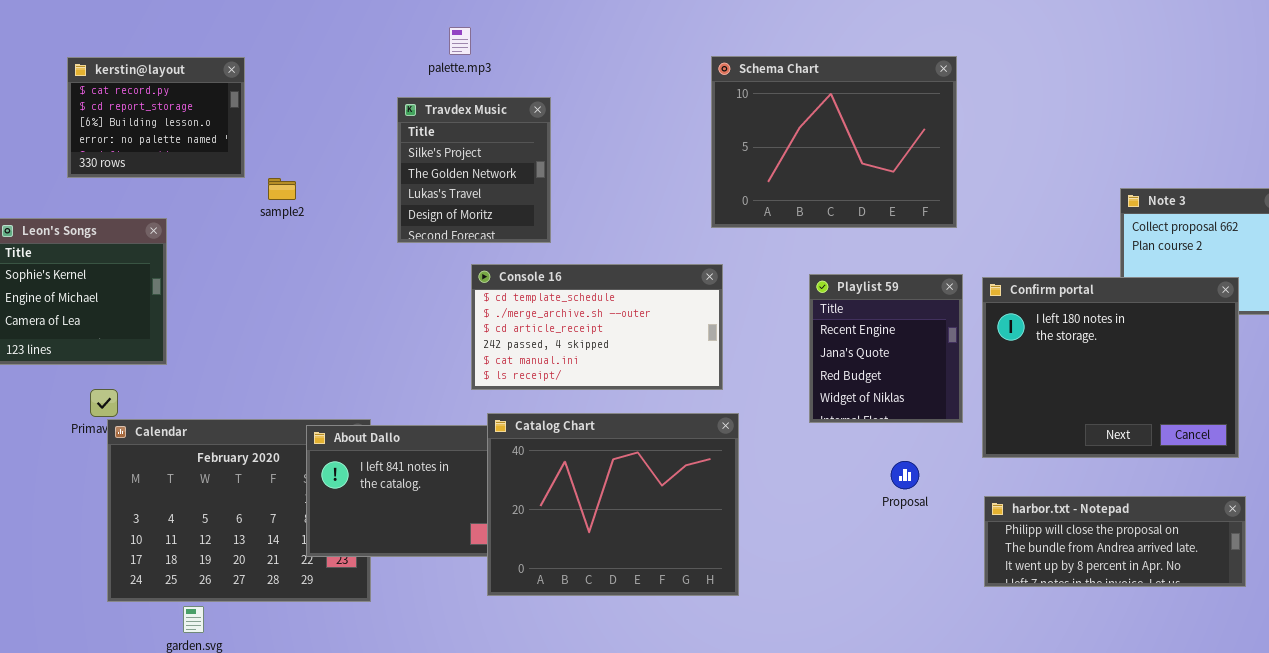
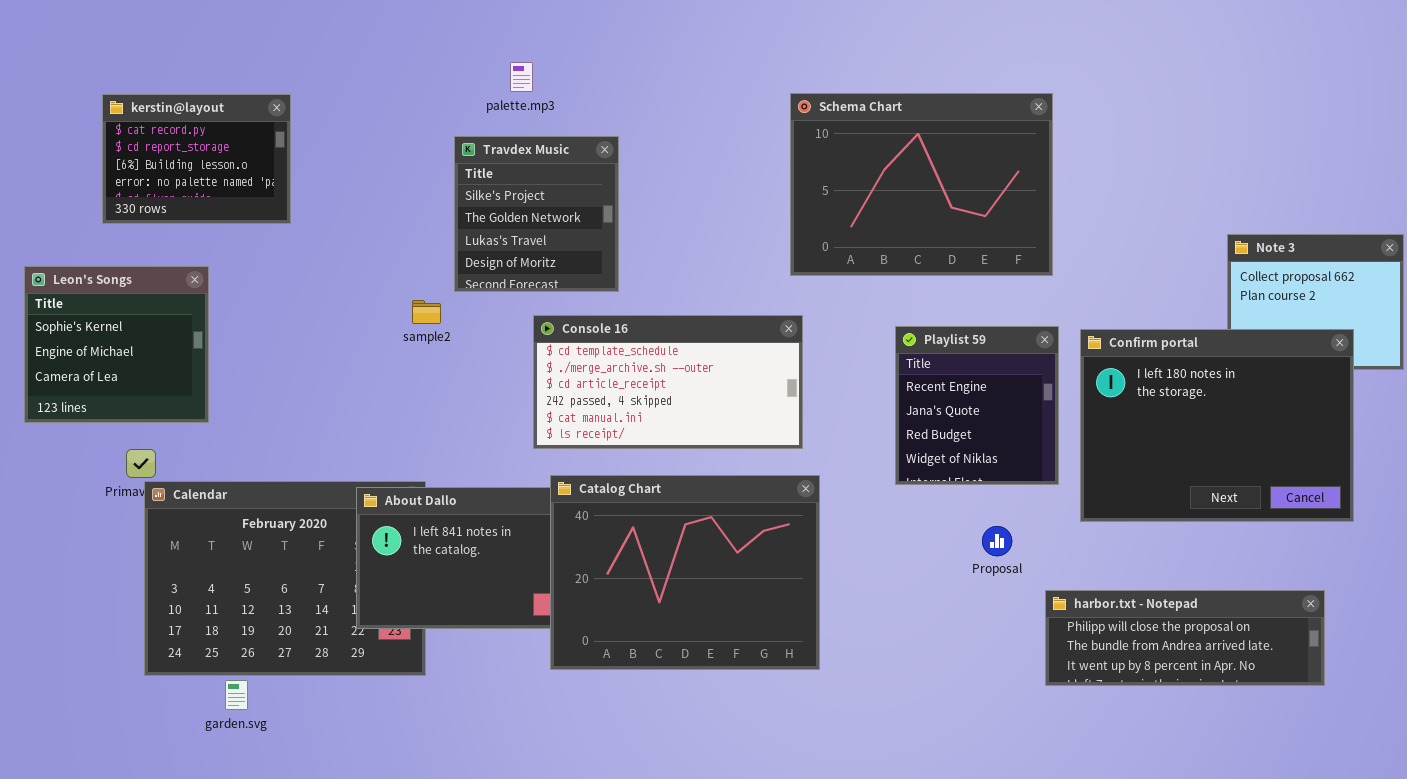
sample2: [268,178,296,200] -> [412,300,441,324], moved
harbor.txt - Notepad: [984,496,1246,587] -> [1045,590,1325,686], moved

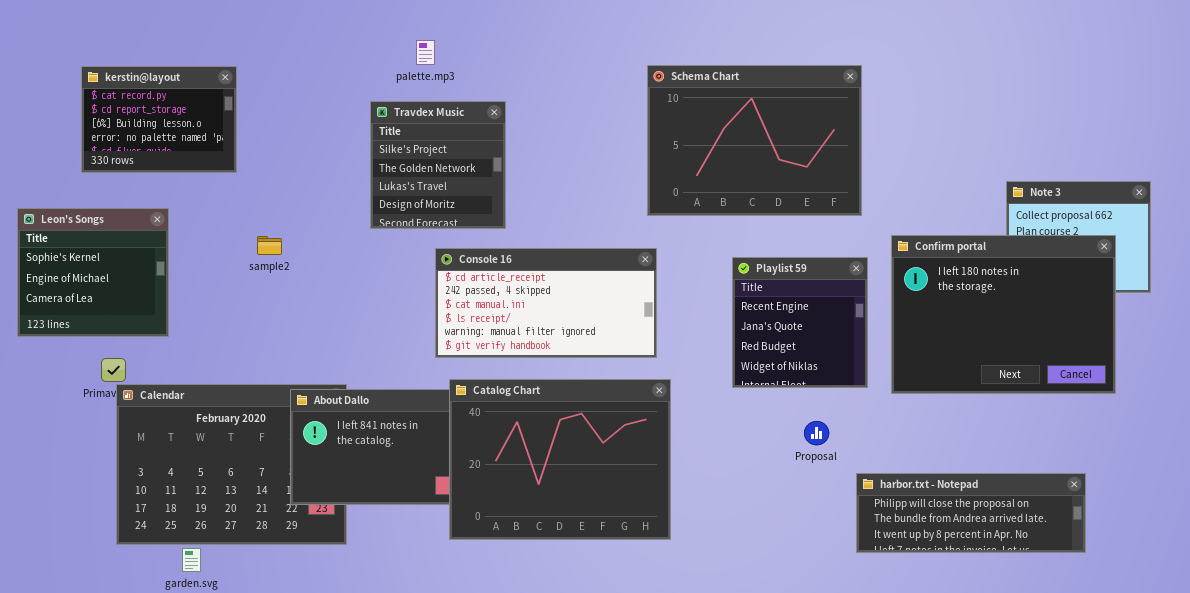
sample2: [412,300,441,324] -> [257,236,282,255], moved
Console 16: [533,315,803,449] -> [435,248,657,358], scrolled down 2 rows
Confirm portal: [1080,329,1354,522] -> [891,235,1116,394], moved

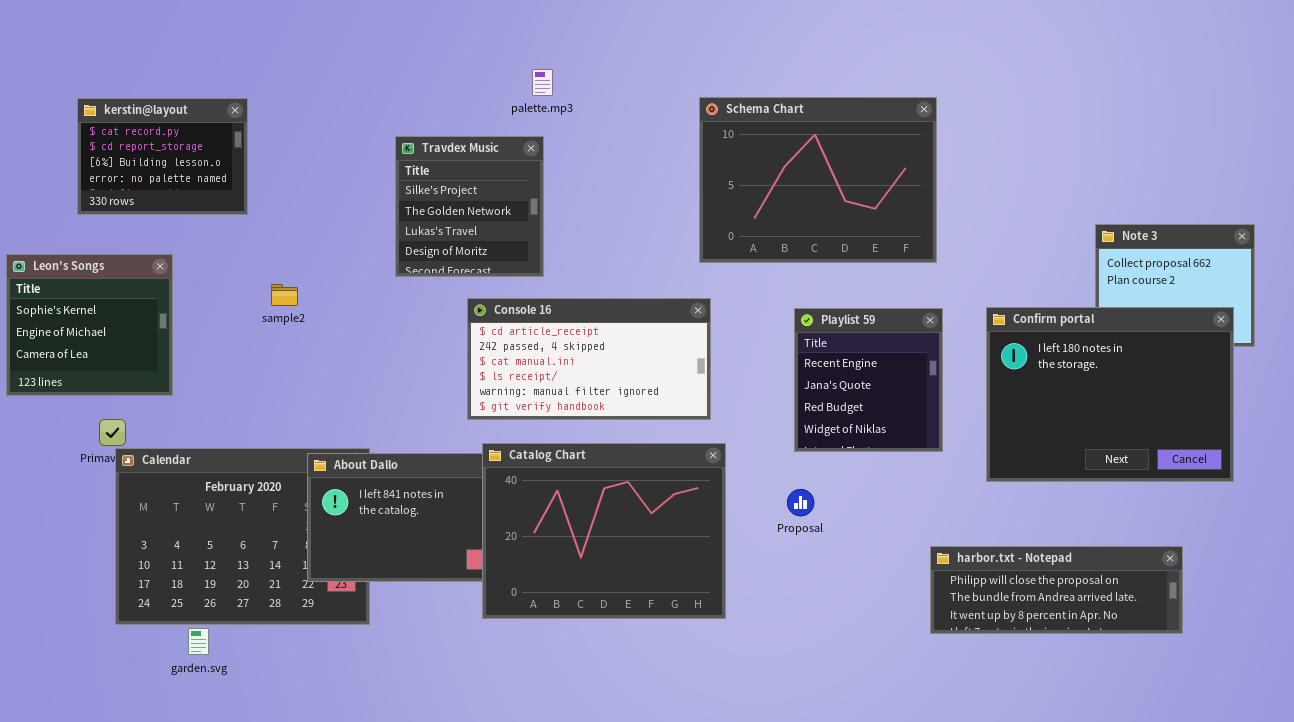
palette.mp3: [416,40,435,65] -> [532,69,553,96], moved
Confirm portal: [891,235,1116,394] -> [986,307,1234,482], moved
Proposal: [804,421,829,445] -> [787,489,814,516], moved

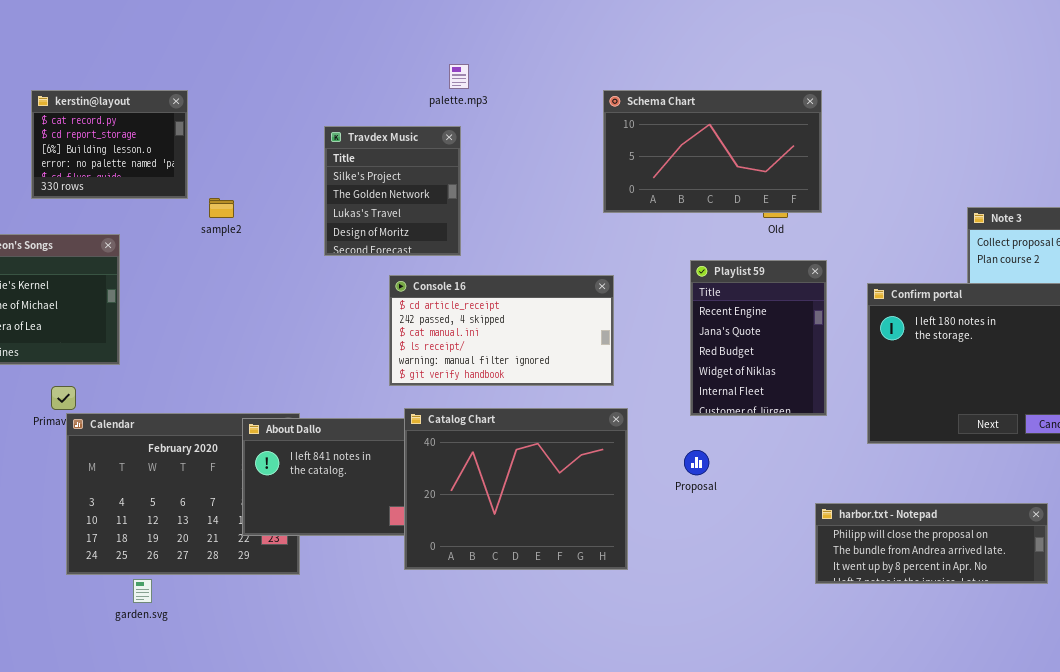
Schema Chart: [699,97,937,263] -> [603,90,822,213], resized
sample2: [271,284,298,306] -> [209,198,234,218], moved
Playlist 59: [794,308,943,452] -> [690,260,827,416], resized

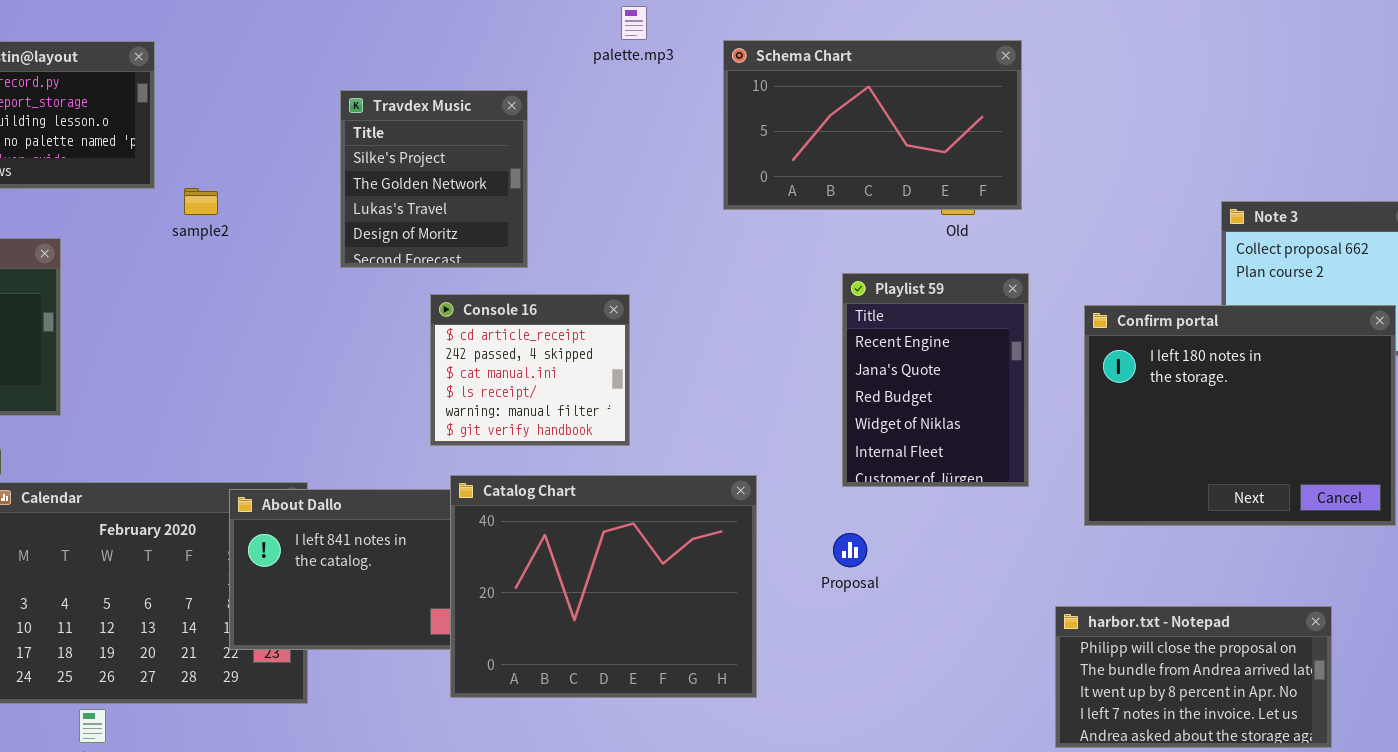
palette.mp3: [449,64,469,89] -> [621,6,647,40], moved
Console 16: [389,275,614,386] -> [430,294,630,446], resized
harbor.txt - Notepad: [815,503,1048,584] -> [1055,606,1332,748], resized

